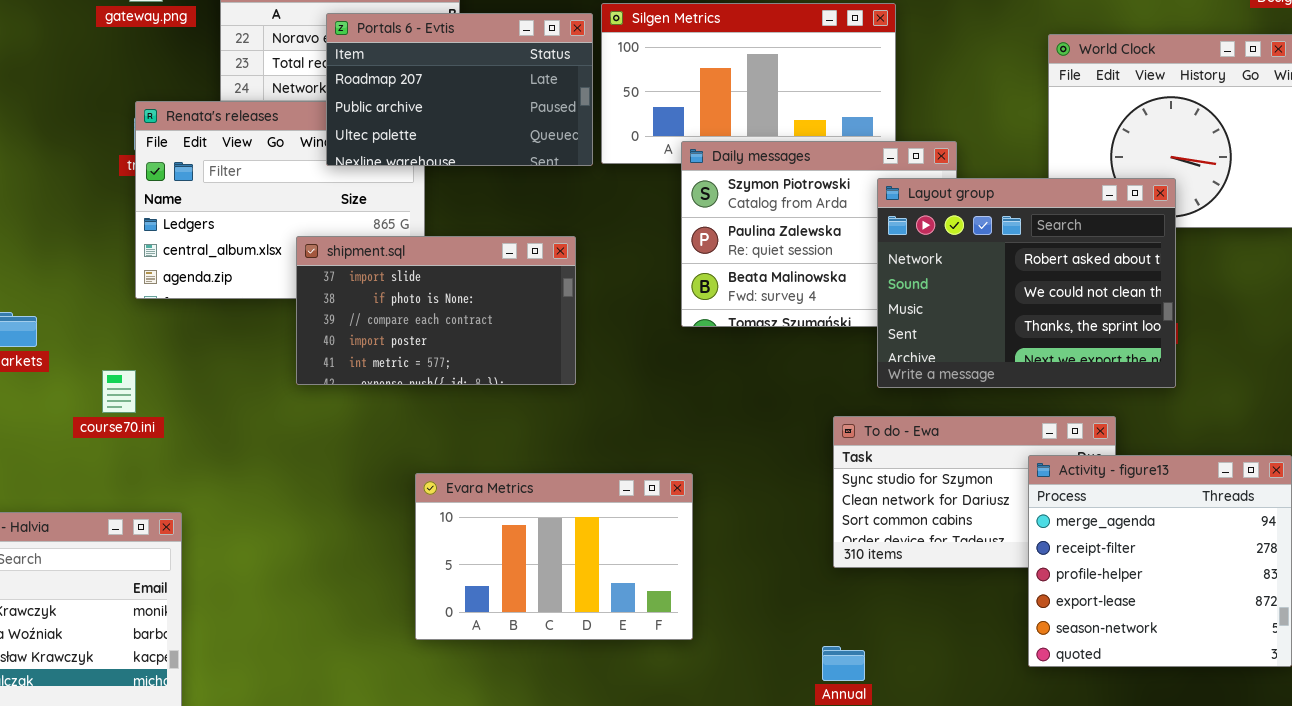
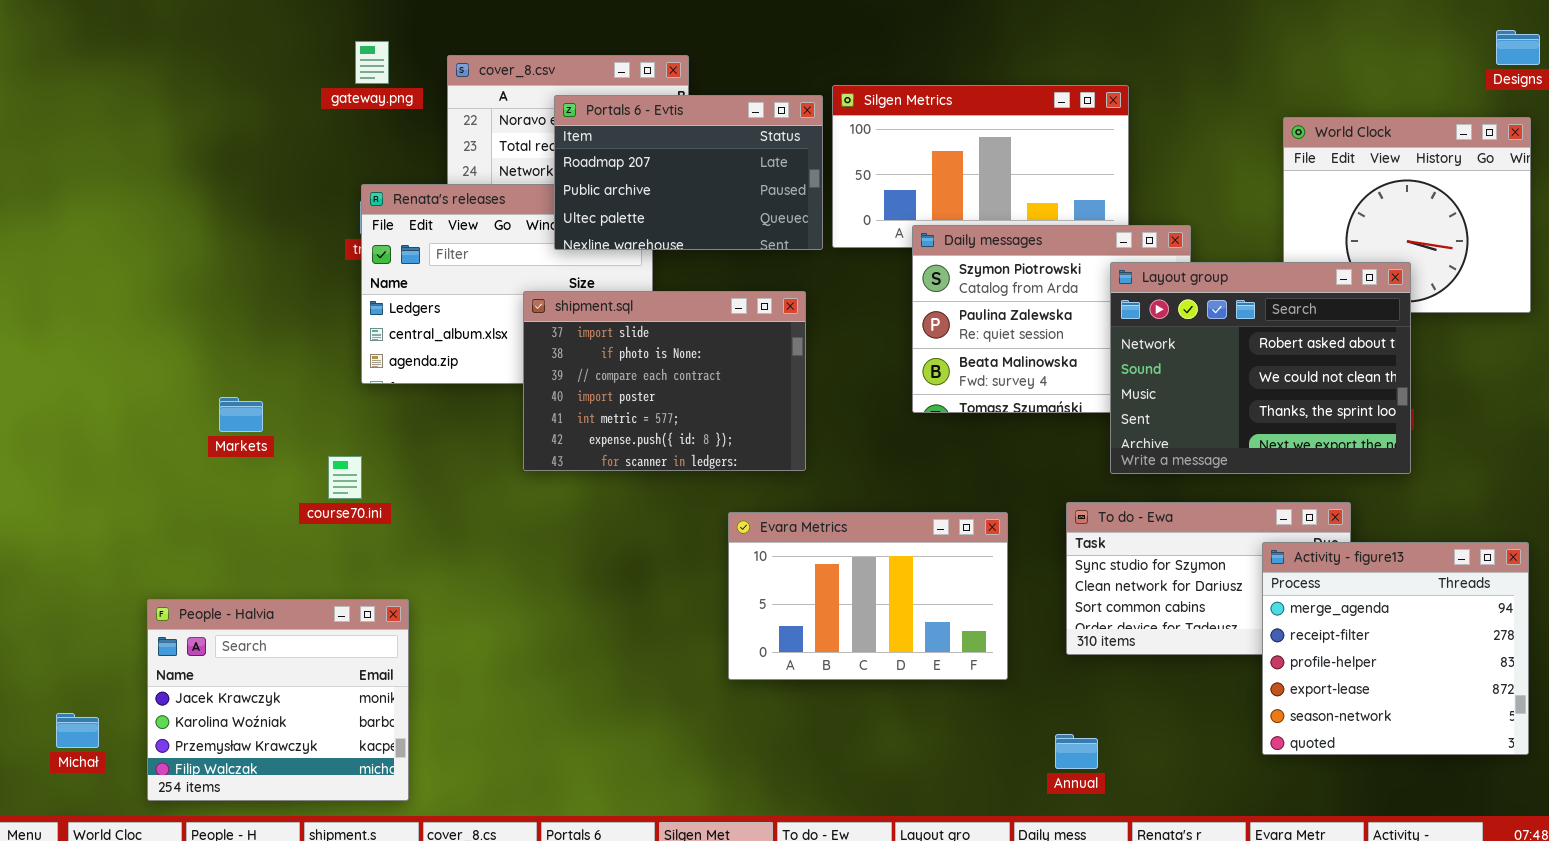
shipment.sql: [296,236,576,385] -> [523,291,806,471], resized
Evara Metrics: [415,473,693,640] -> [728,512,1008,680], moved

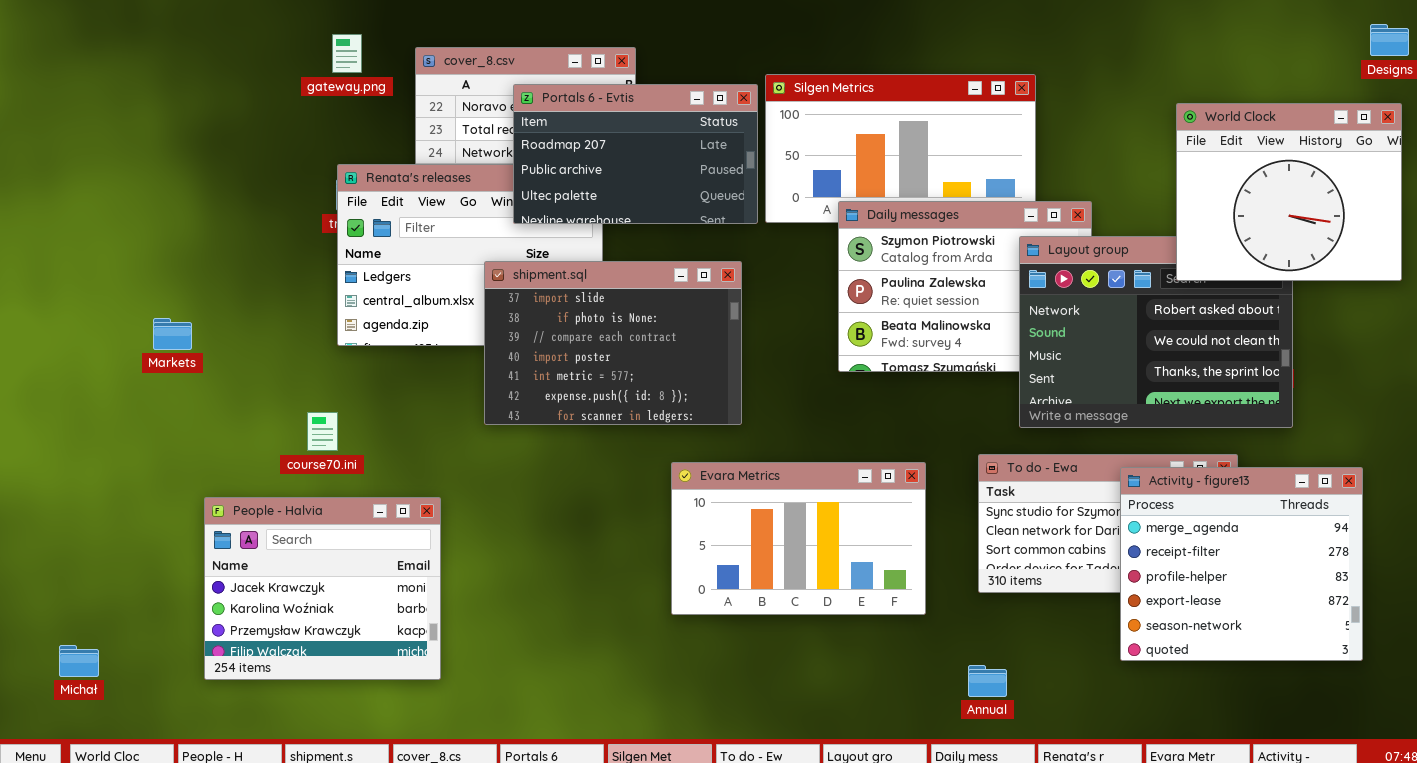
World Clock: [1283,117,1531,313] -> [1176,103,1402,281], raised
Markets: [219,397,263,432] -> [153,318,192,350], moved
Activity - figure13: [1262,542,1529,755] -> [1120,467,1363,661], moved
People - Halvia: [147,599,409,801] -> [204,497,441,680], moved

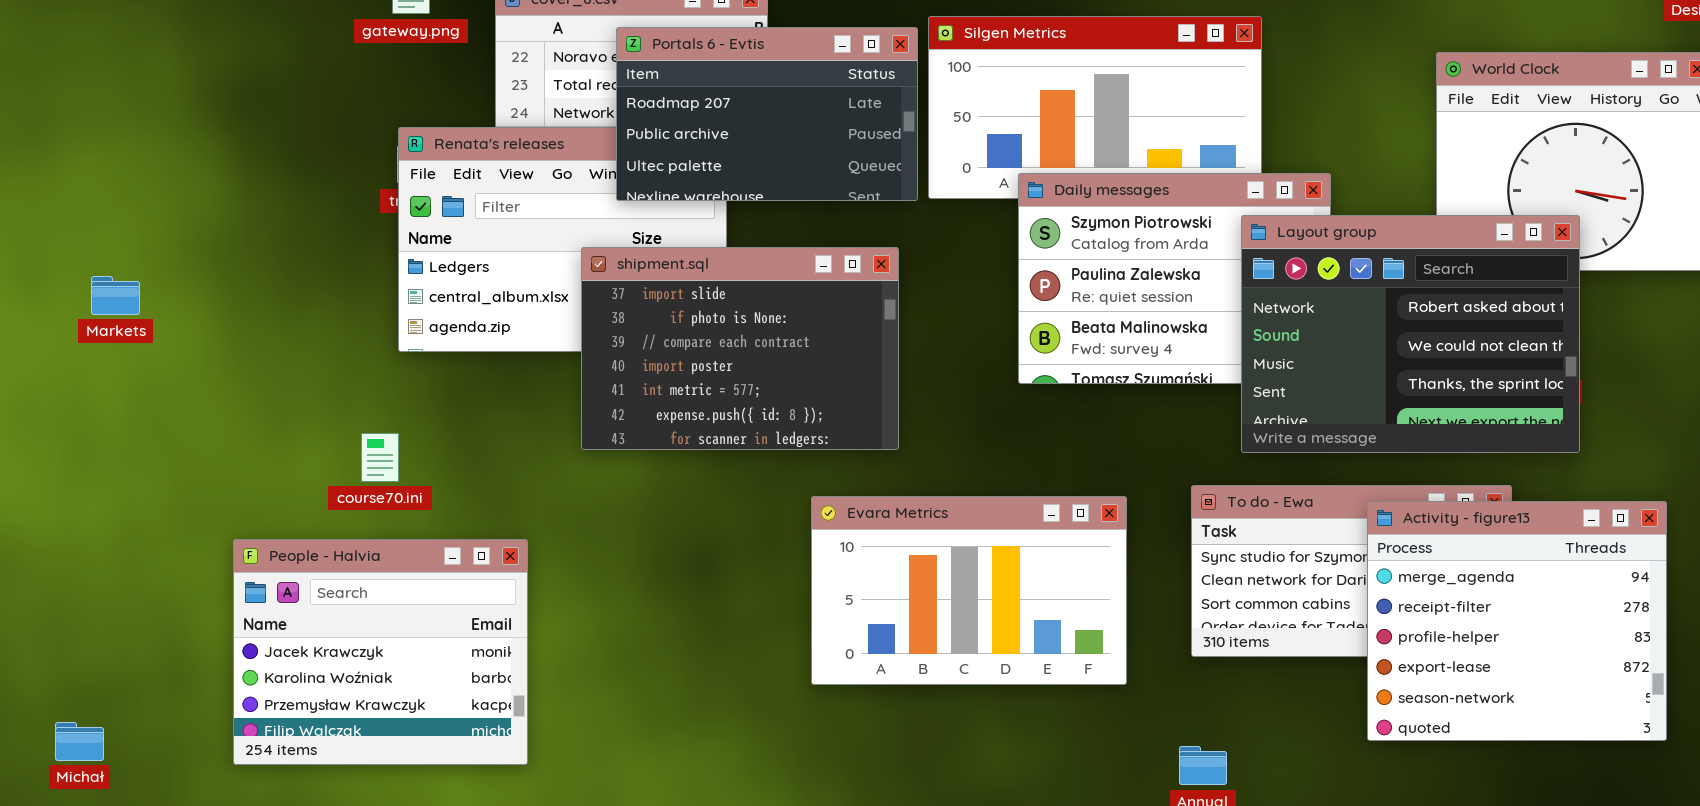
Layout group: [1019,236,1293,428] -> [1241,215,1580,453], raised
Markets: [153,318,192,350] -> [91,276,140,315], moved

